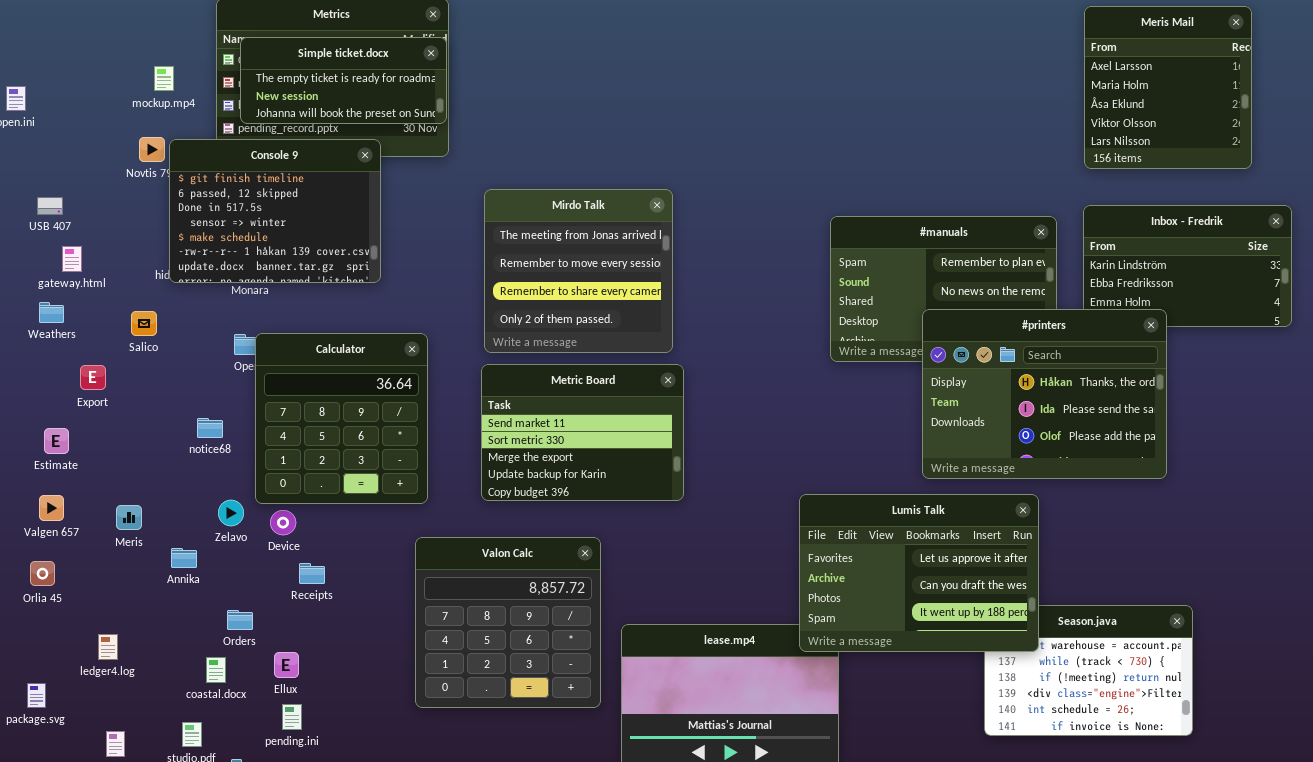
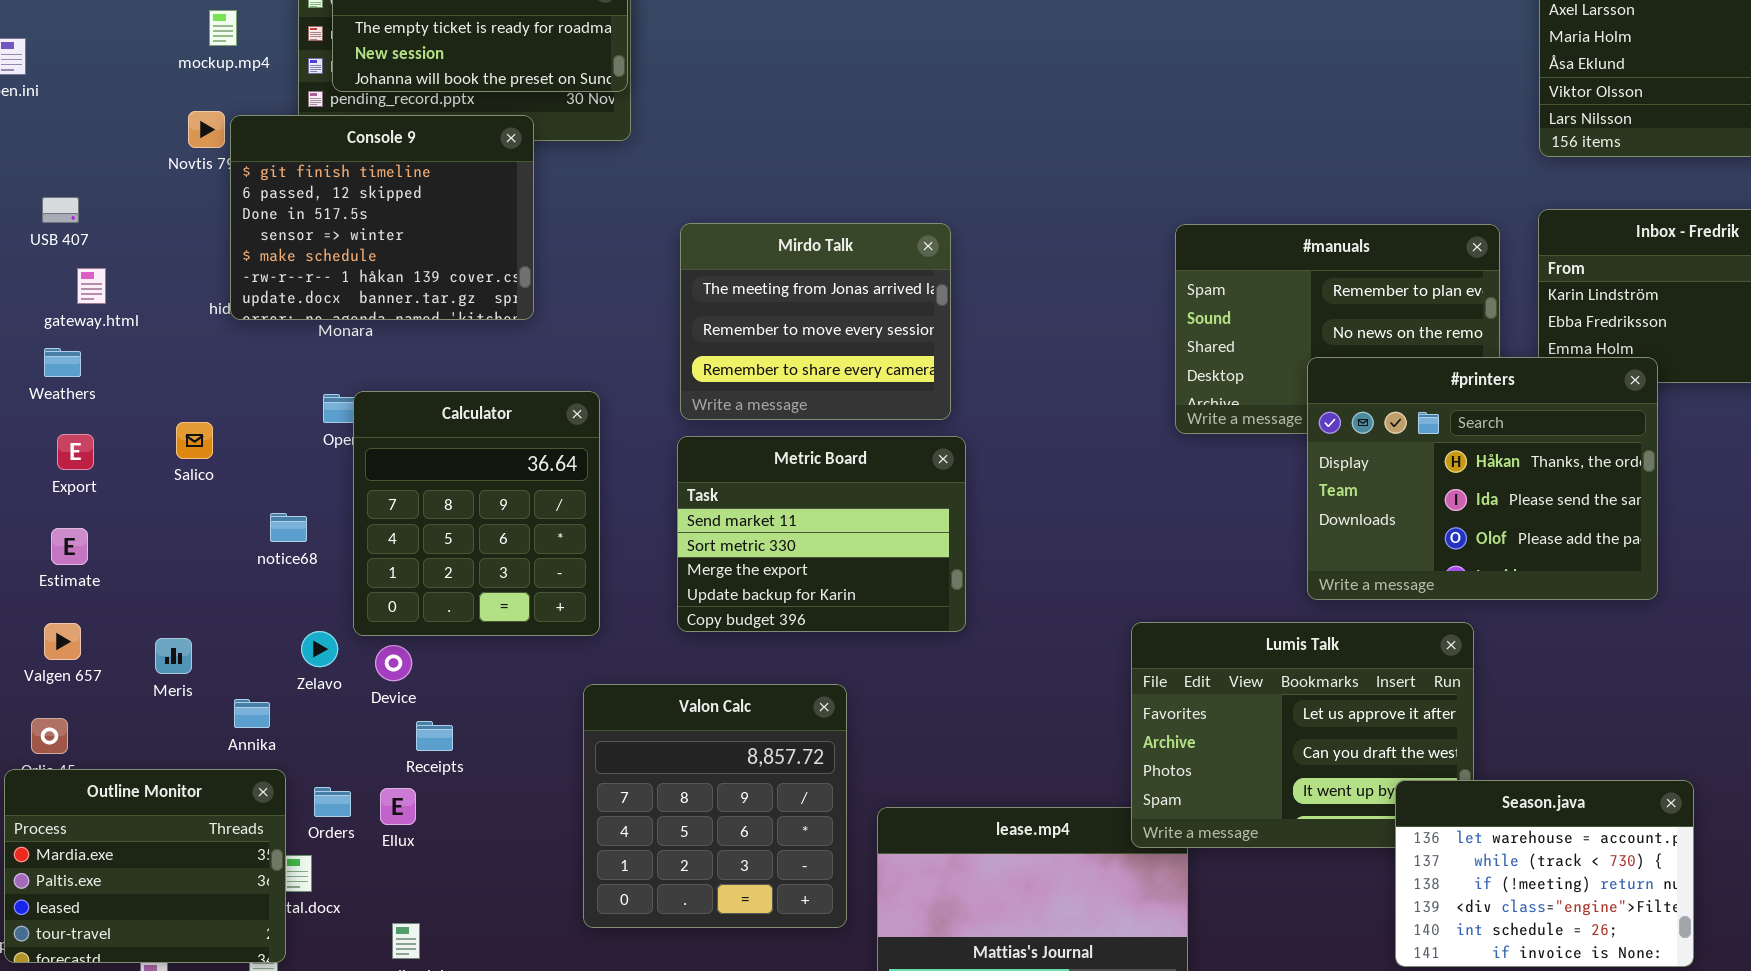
Mirdo Talk: [484,189,673,353] -> [680,223,951,420], resized
Salico: [131,311,157,336] -> [176,422,213,459], moved
Export: [80,365,106,390] -> [57,434,94,470], moved
Outline Monitor: none -> [4,769,286,963], opened
Season.java: [984,605,1193,736] -> [1395,780,1694,967], raised
Ellux: [274,652,299,678] -> [380,788,416,825], moved

